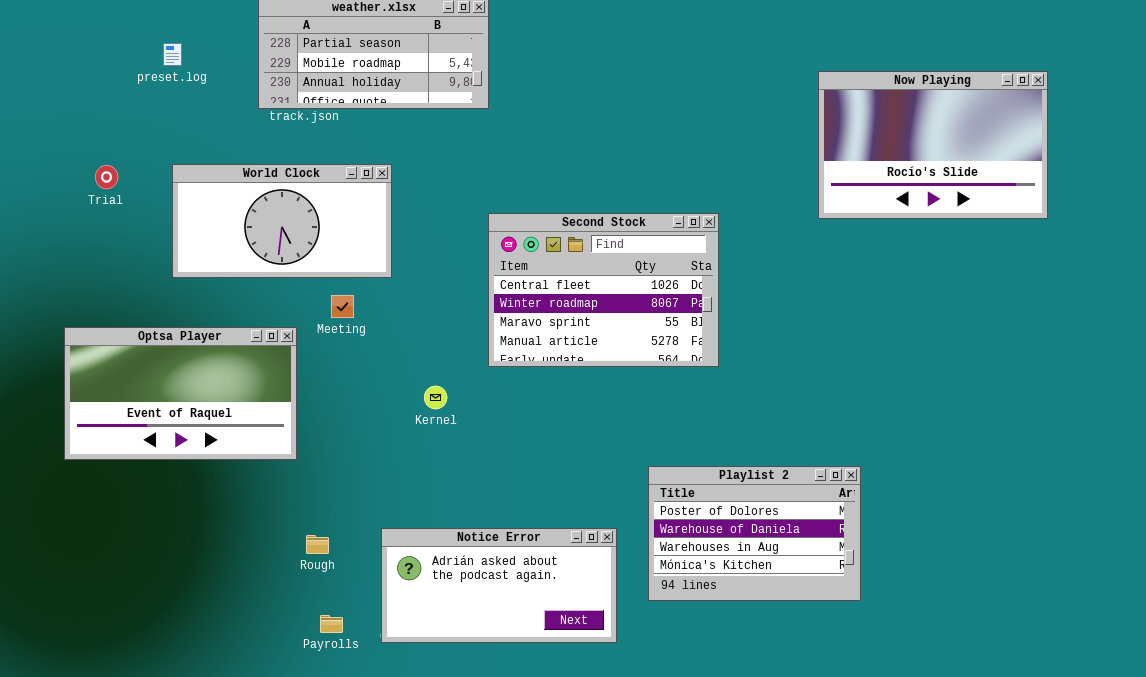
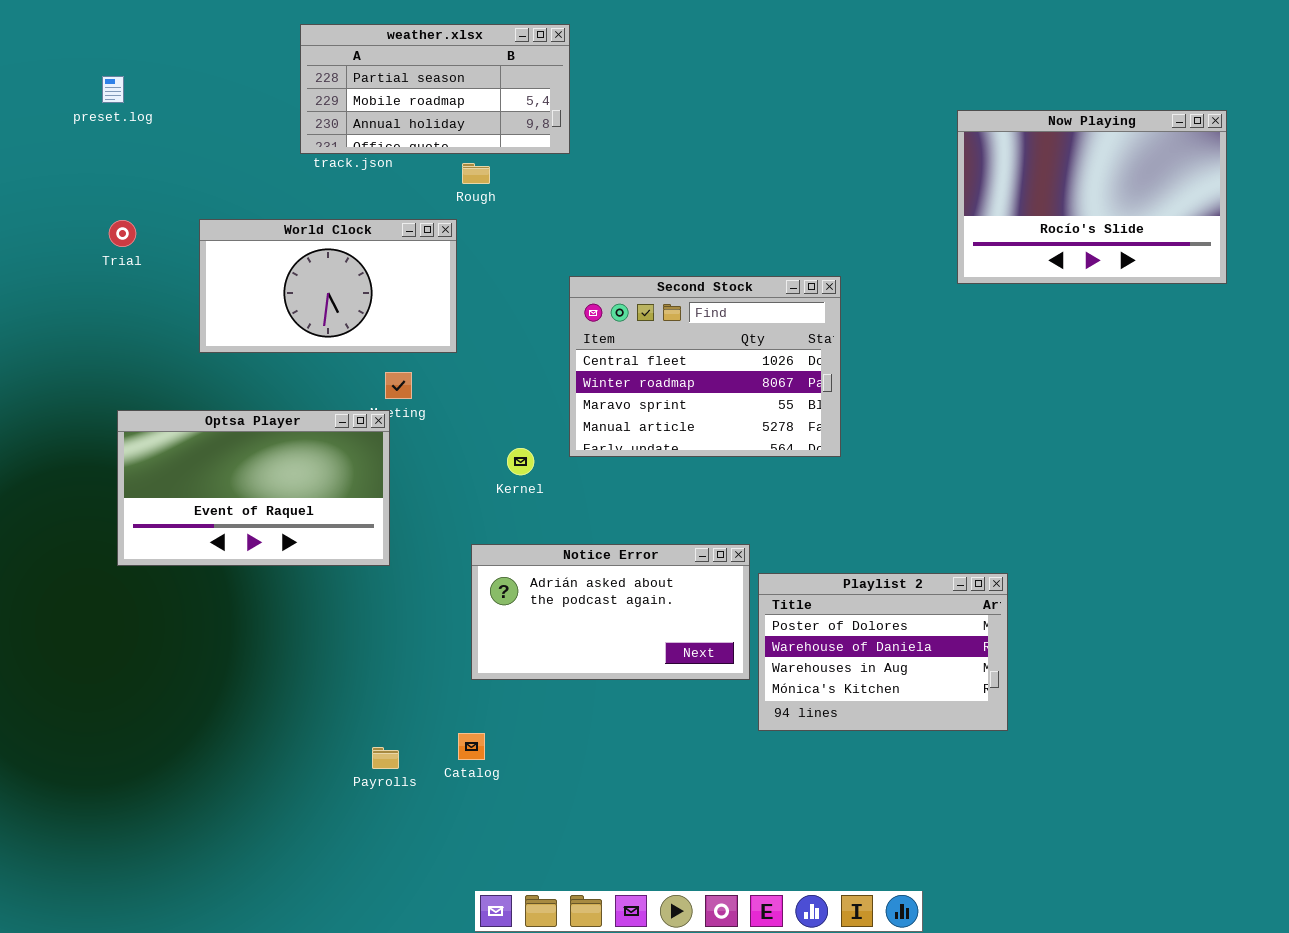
preset.log: [163,43,182,66] -> [102,76,124,103], moved
Optsa Player: [64,327,297,460] -> [117,410,390,566], moved
Kernel: [424,386,447,409] -> [507,448,534,475], moved
Notice Error: [381,528,617,643] -> [471,544,750,680], moved
Rough: [306,535,329,554] -> [462,163,490,184], moved

